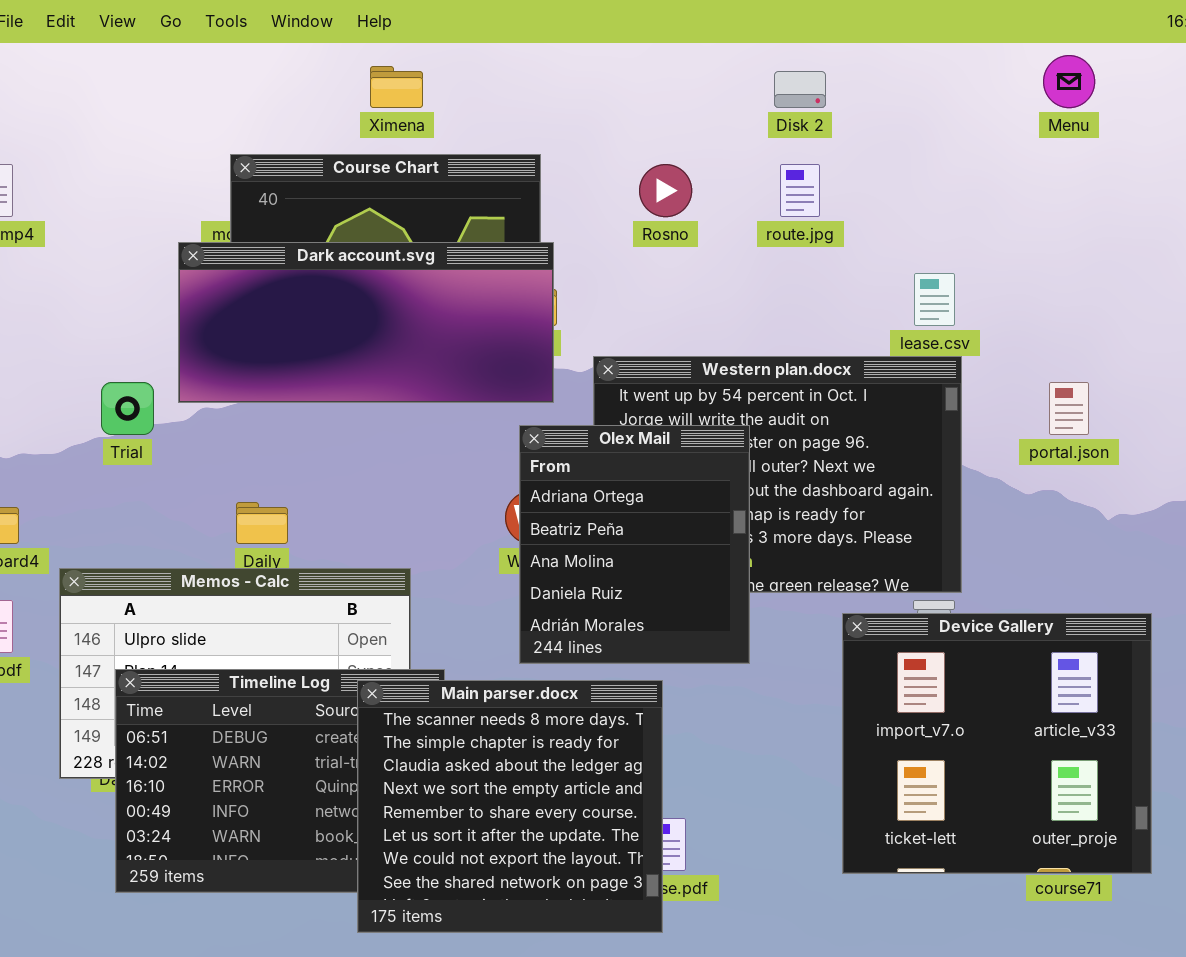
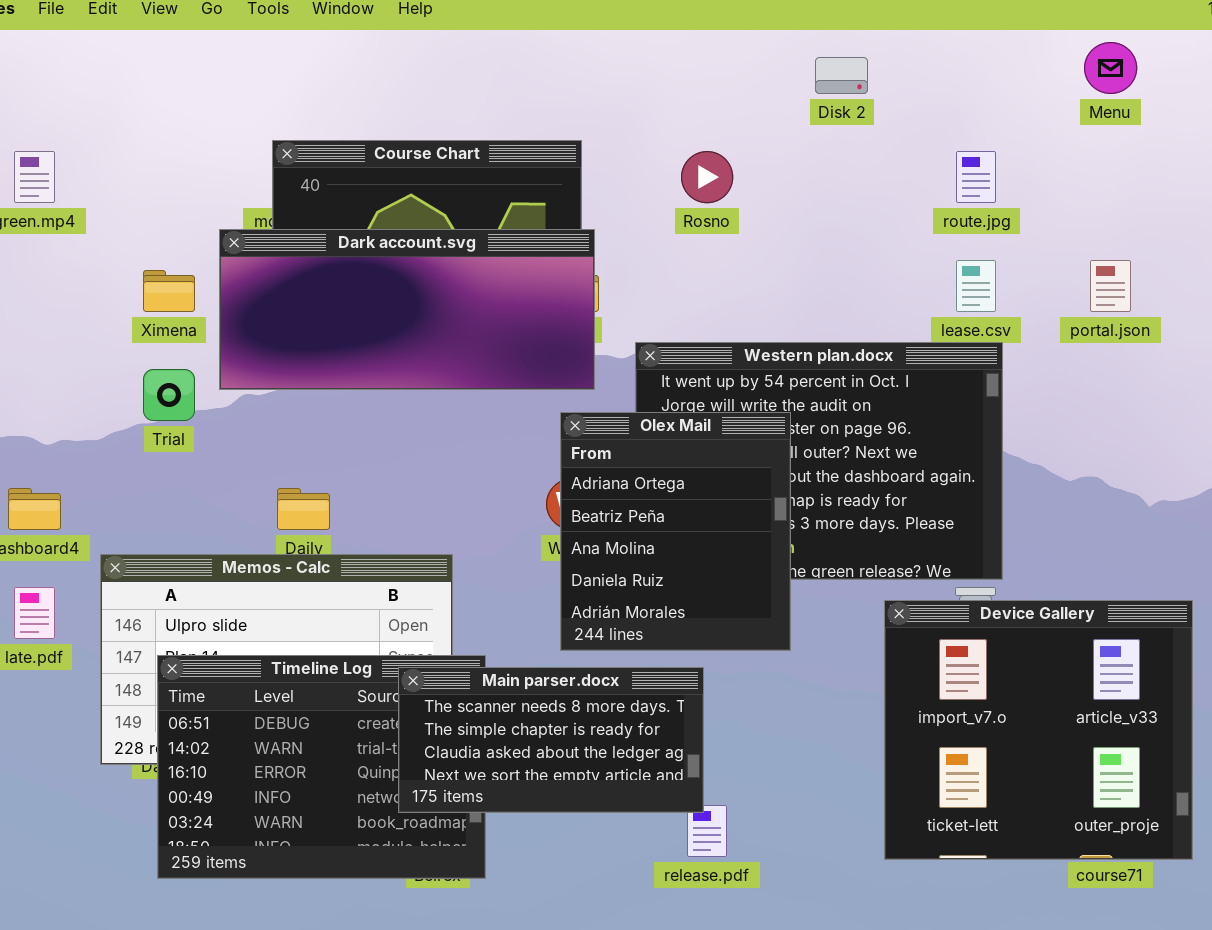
Ximena: [370,66,423,108] -> [143,270,195,312], moved
route.jpg: [780,164,820,217] -> [956,151,996,203], moved
portal.json: [1049,382,1089,435] -> [1090,260,1131,312], moved
Main parser.docx: [357,680,663,933] -> [398,667,704,813], resized

